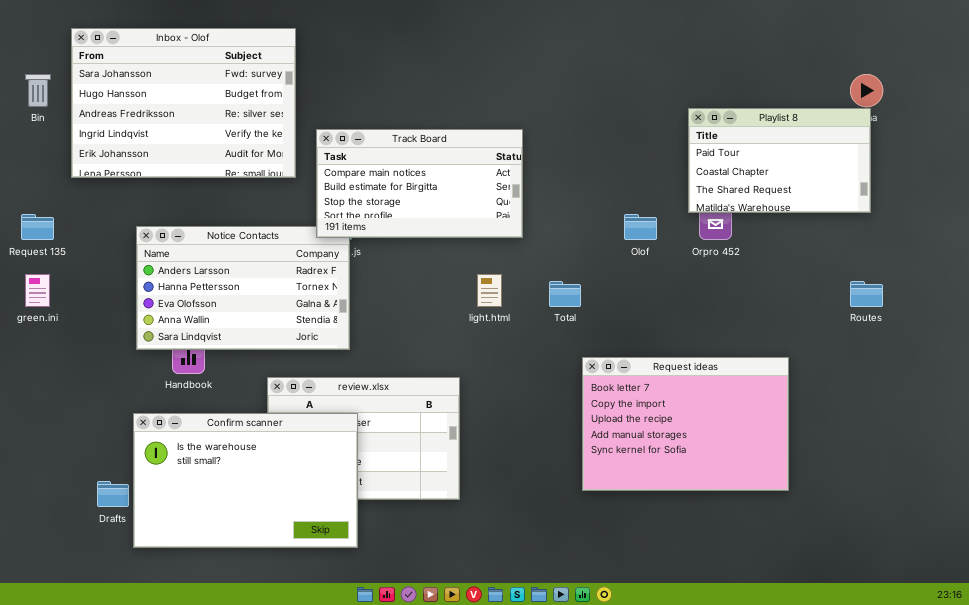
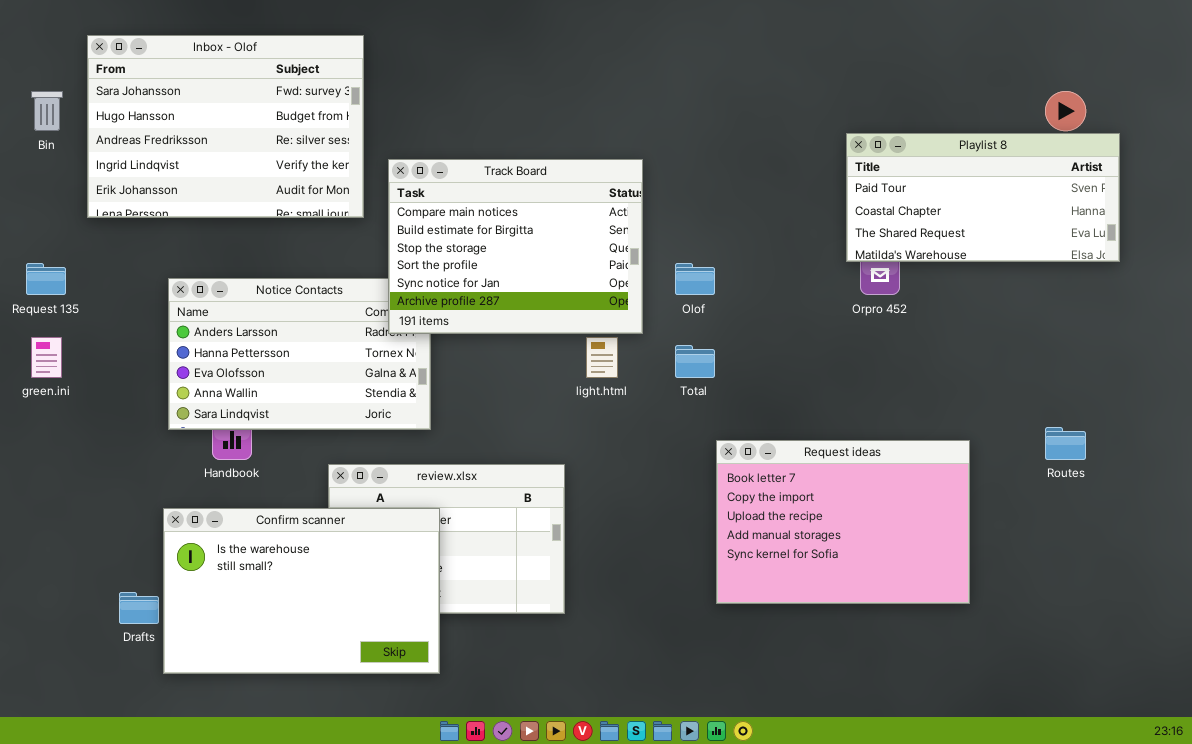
Playlist 8: [688,108,871,213] -> [846,133,1120,262], resized
Track Board: [316,129,523,238] -> [388,159,643,334], resized
Olof: [624,214,657,240] -> [675,263,715,295], moved
Routes: [850,281,883,307] -> [1045,427,1086,460], moved

